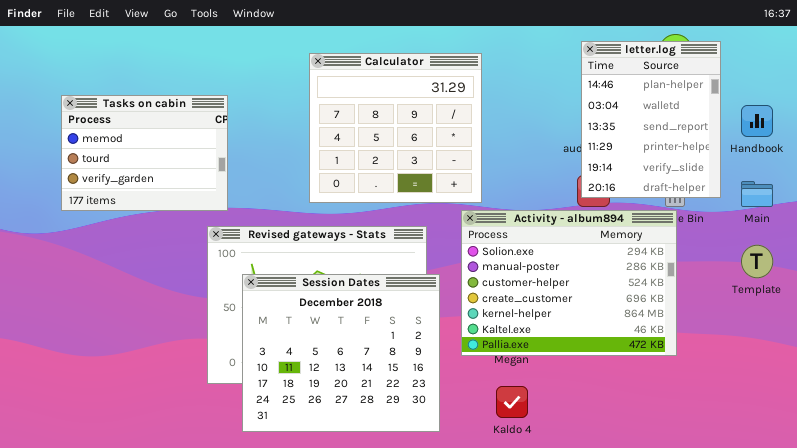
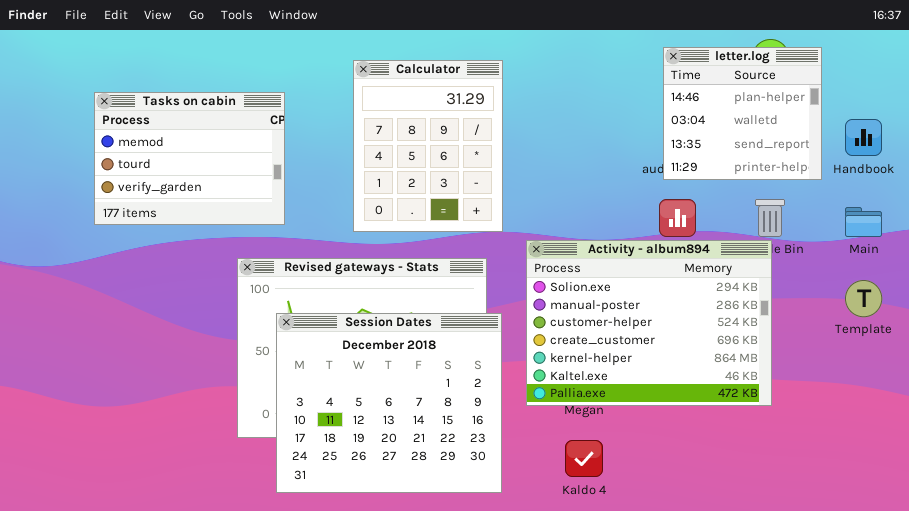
letter.log: [581,41,721,198] -> [663,47,822,180], resized
Calculator: [309,53,482,203] -> [353,60,503,232], resized
Tasks on cabin: [61,95,228,211] -> [94,92,285,225], moved

